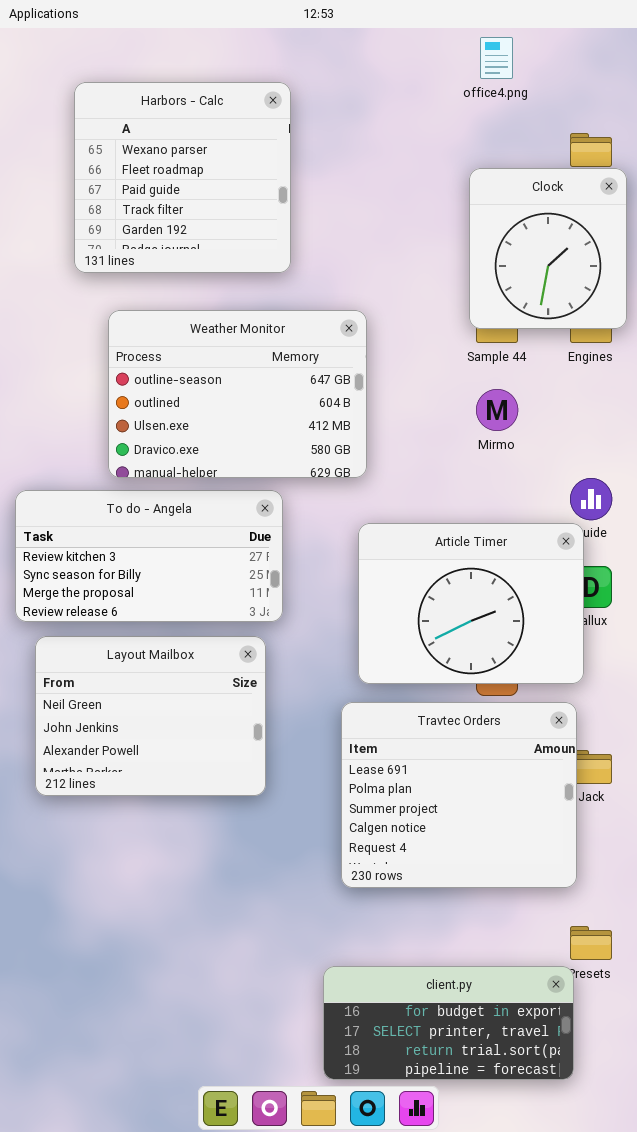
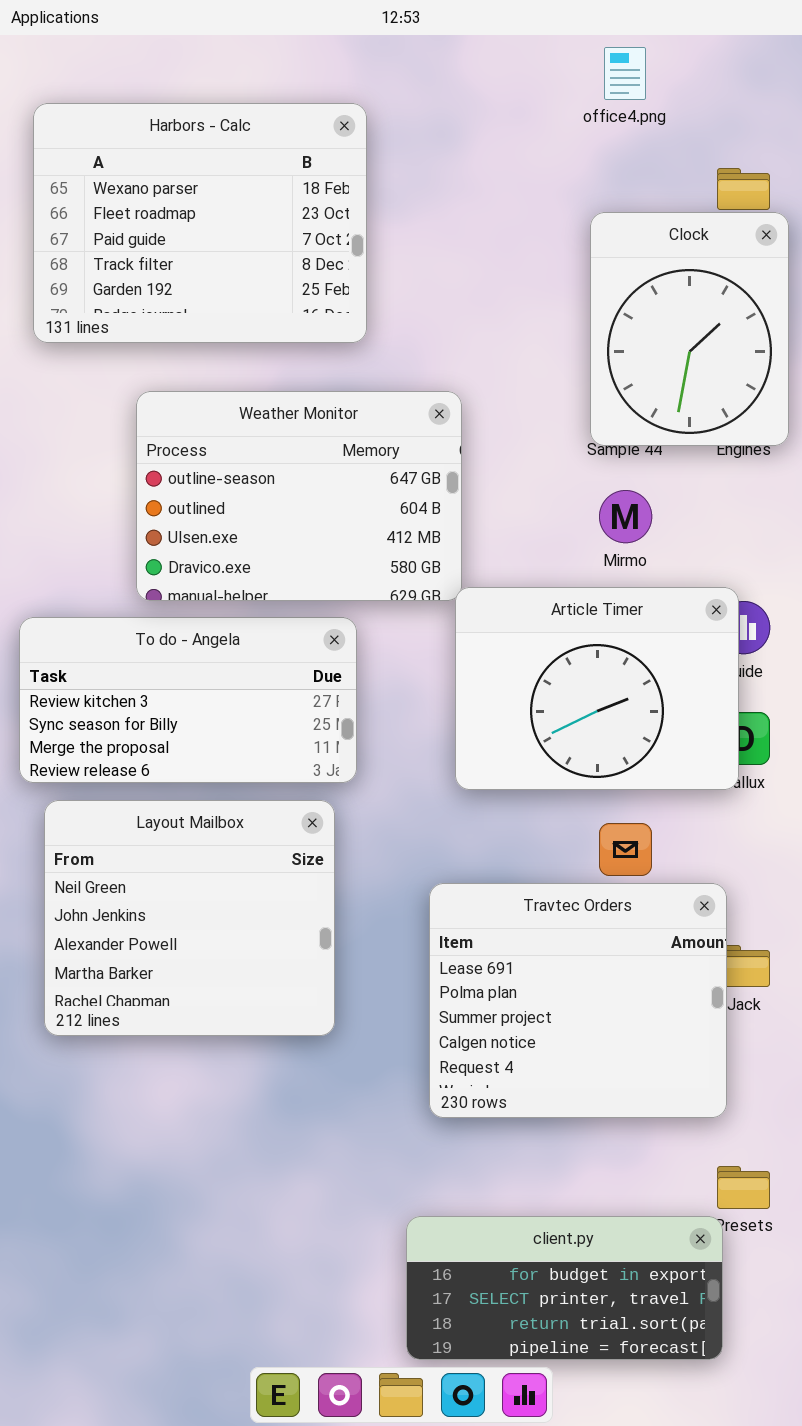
Harbors - Calc: [74,82,291,273] -> [33,103,367,343], resized
Clock: [469,168,627,329] -> [590,212,789,446], resized
Article Timer: [358,523,584,684] -> [455,587,739,790], moved
Layout Mailbox: [35,636,266,796] -> [44,800,335,1036], resized

